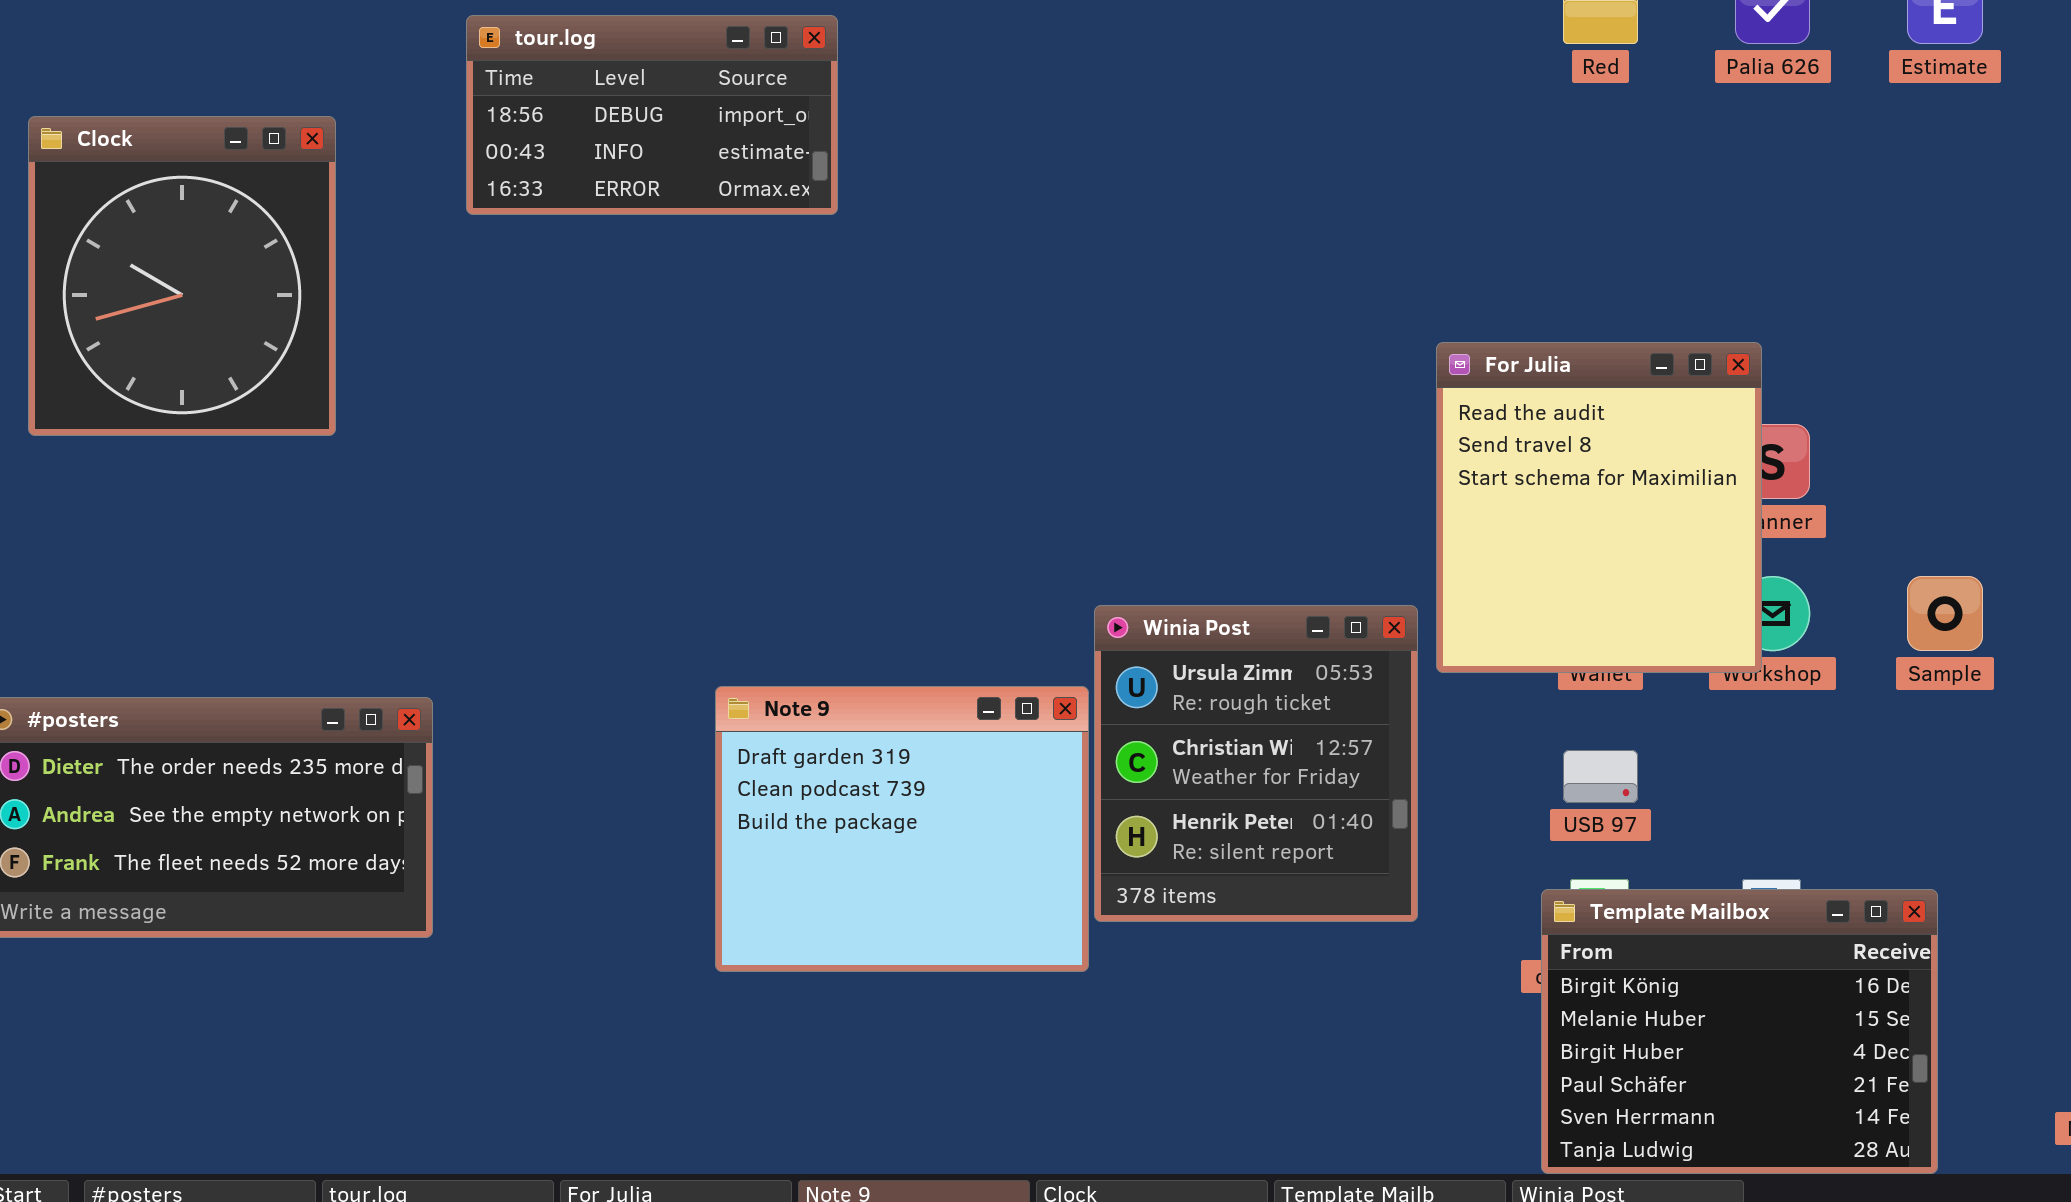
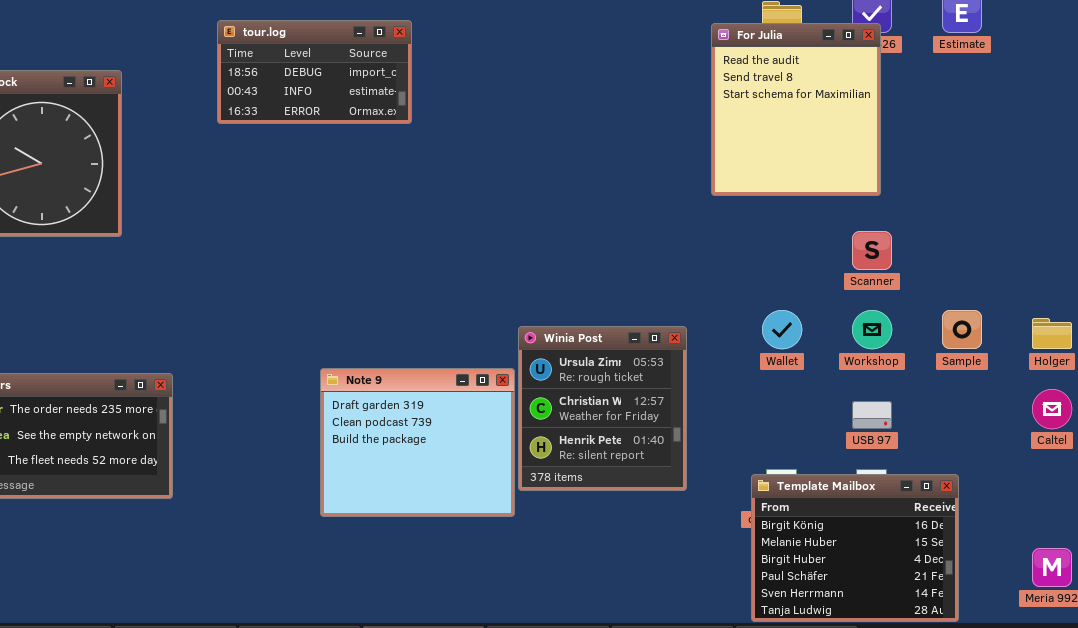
tour.log: [466,15,838,215] -> [217,20,412,124], moved
For Julia: [1436,342,1762,673] -> [711,23,881,196], moved
USB 97: [1563,750,1638,803] -> [852,401,892,429], moved

